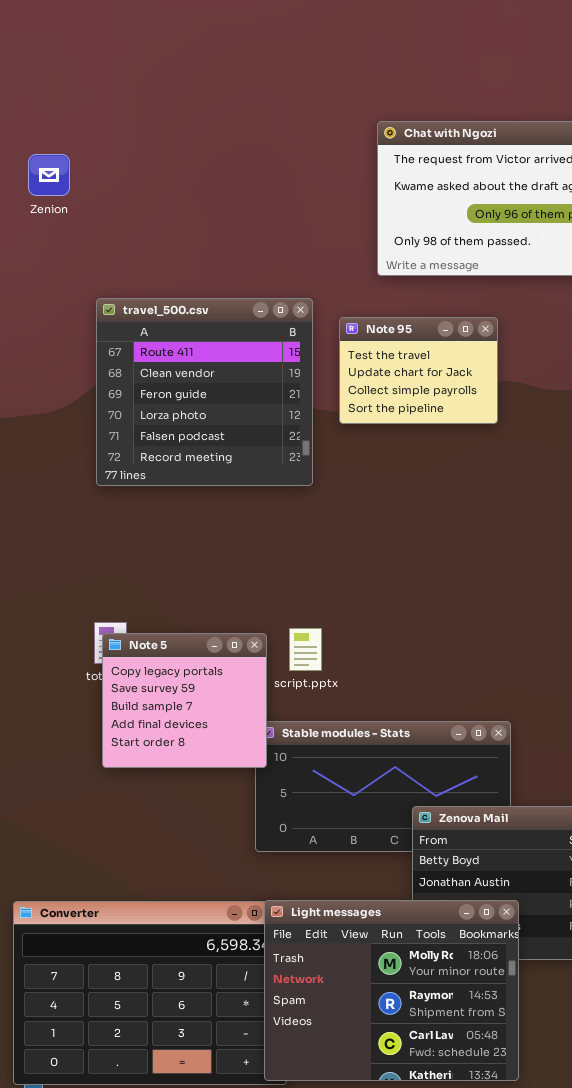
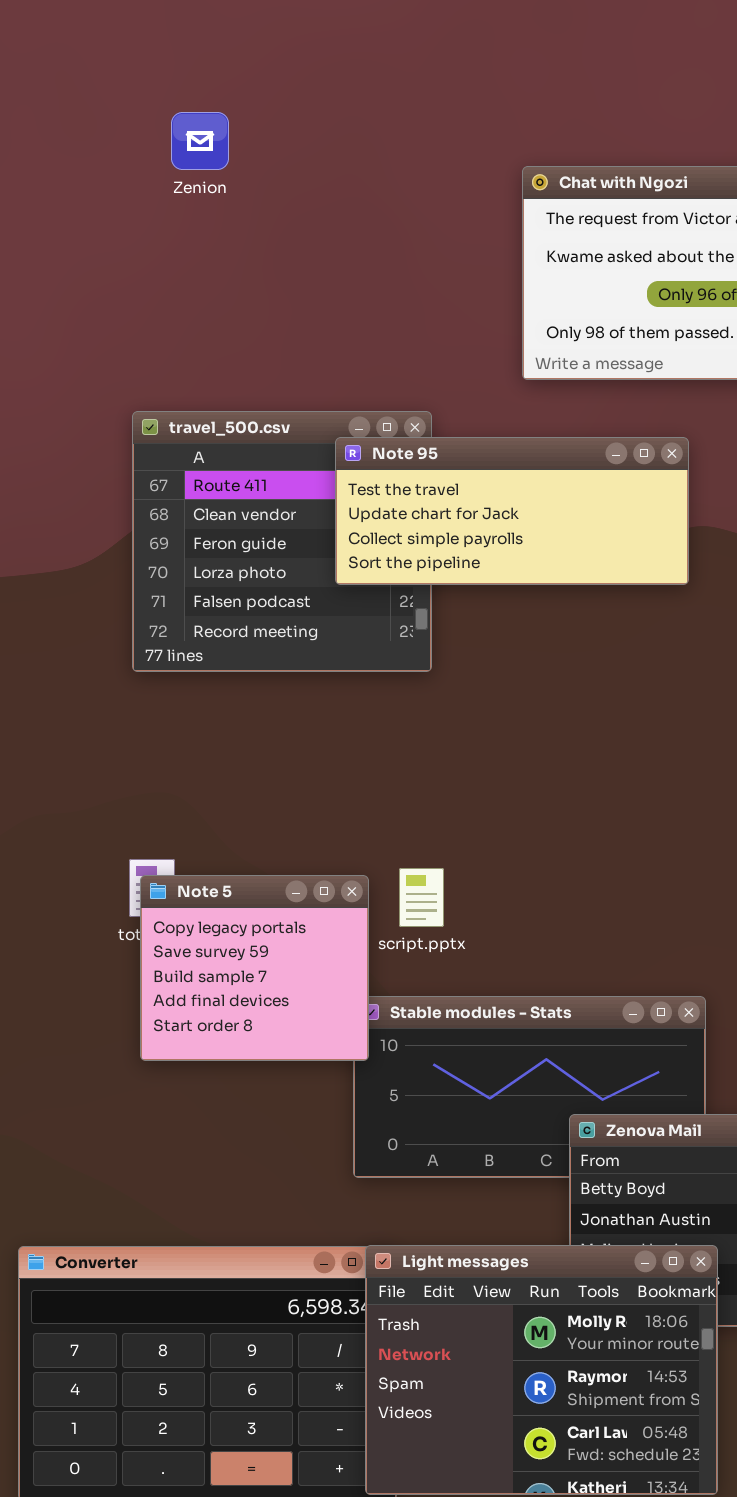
Zenion: [28,154,70,196] -> [171,112,229,170], moved
Note 95: [339,317,498,424] -> [335,437,689,585], resized

